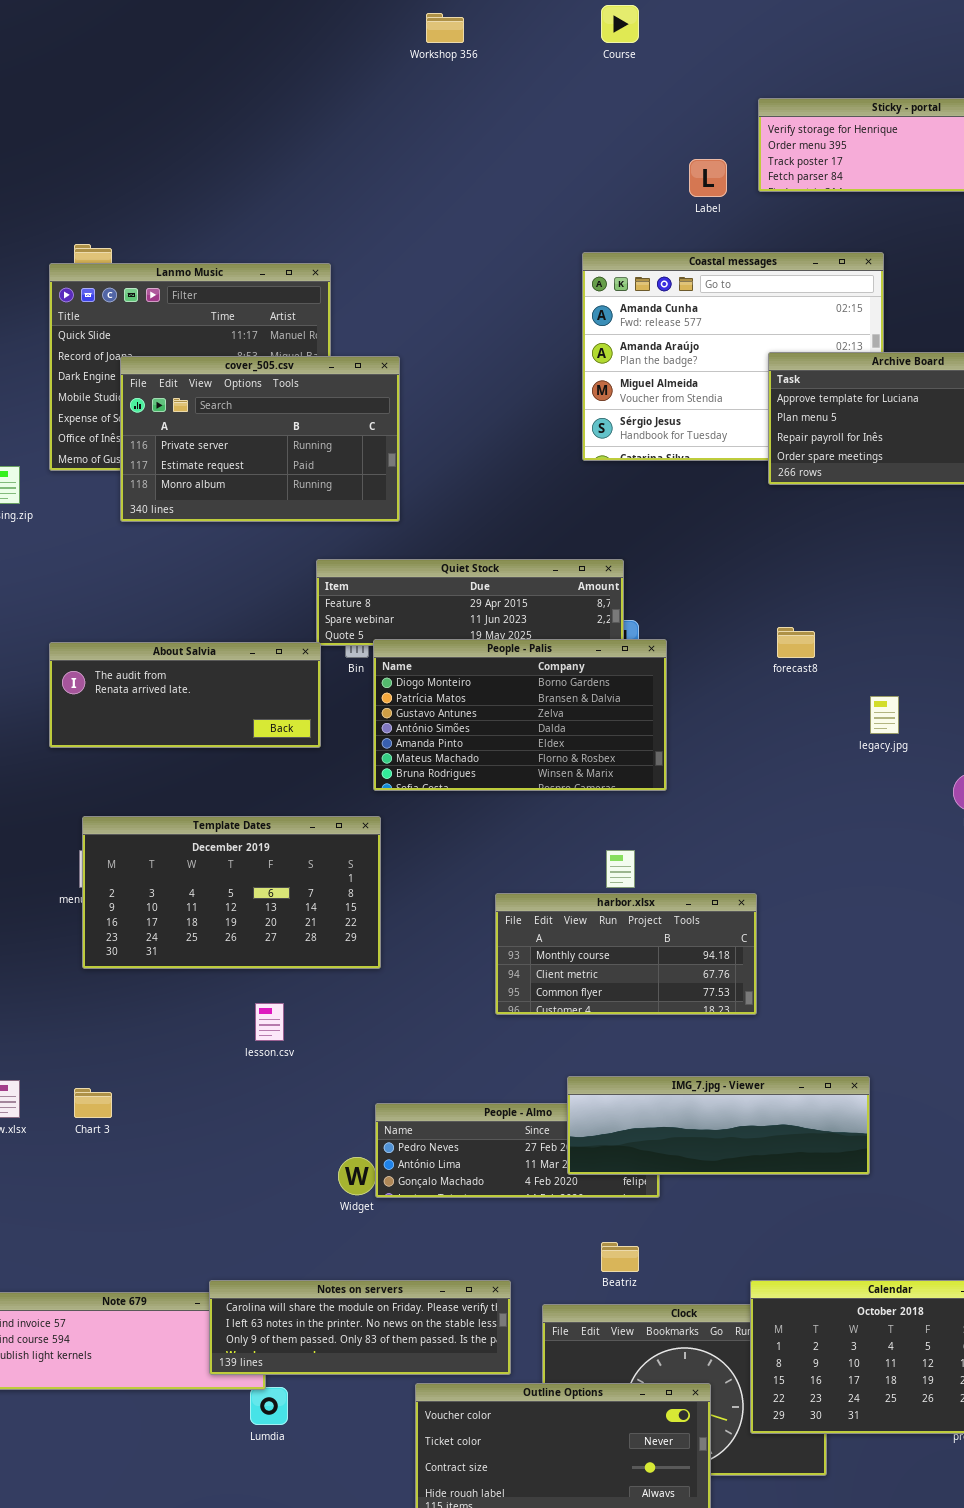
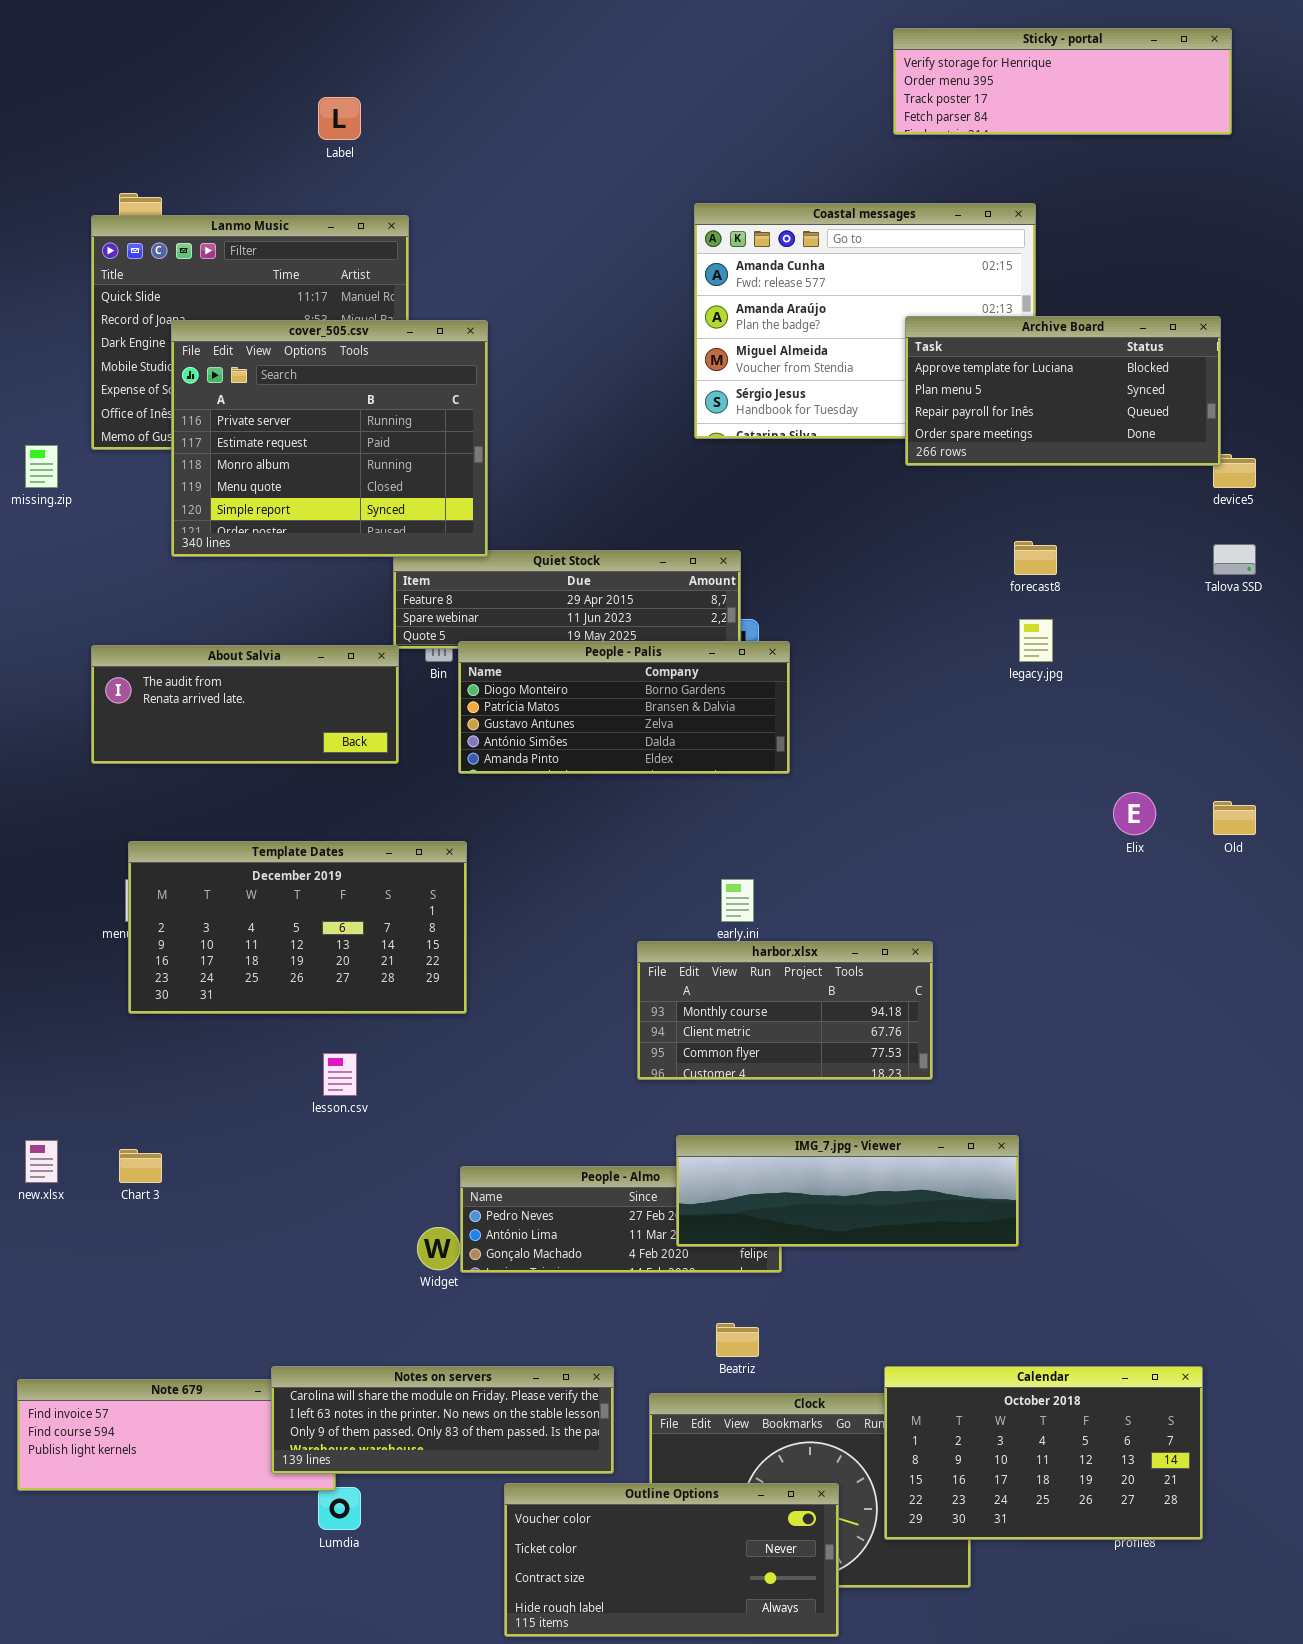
Label: [689,159,727,197] -> [318,97,361,140], moved
cover_505.csv: [120,356,400,522] -> [171,320,488,557], resized
forecast8: [777,627,815,658] -> [1014,541,1057,575], moved
People - Palis: [373,639,667,791] -> [458,641,790,774], resized
legacy.jpg: [870,696,899,734] -> [1019,619,1053,662], moved
harbor.xlsx: [495,893,757,1015] -> [637,941,933,1080], moved

